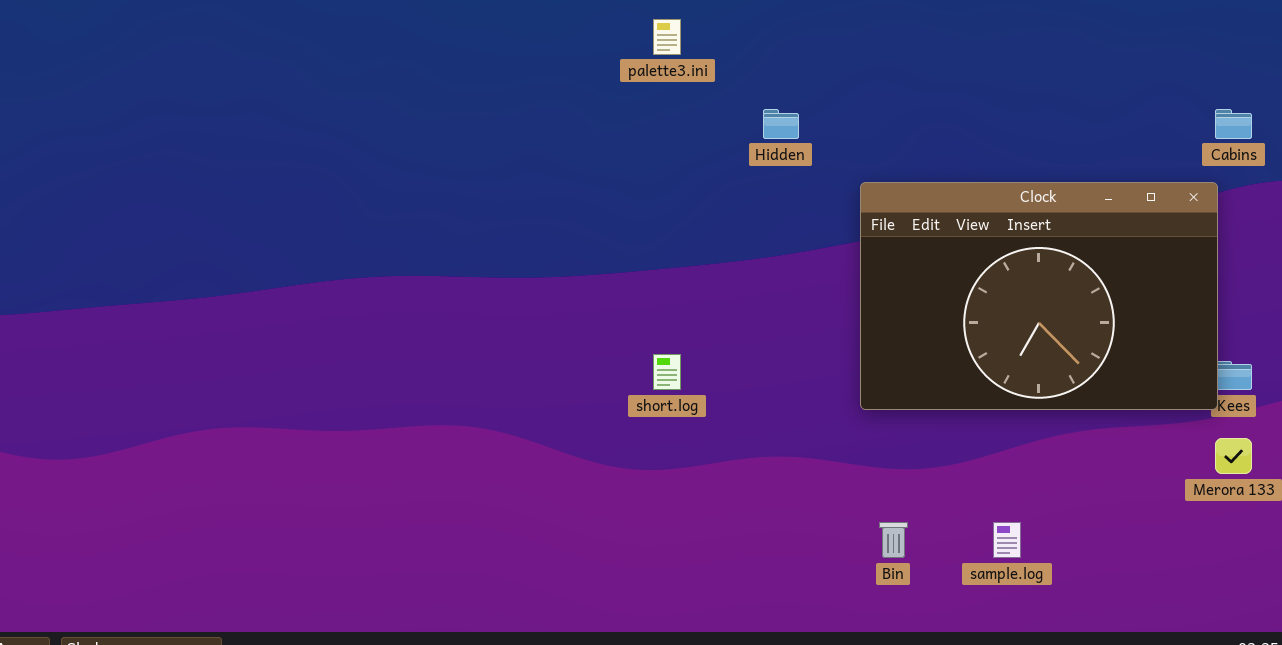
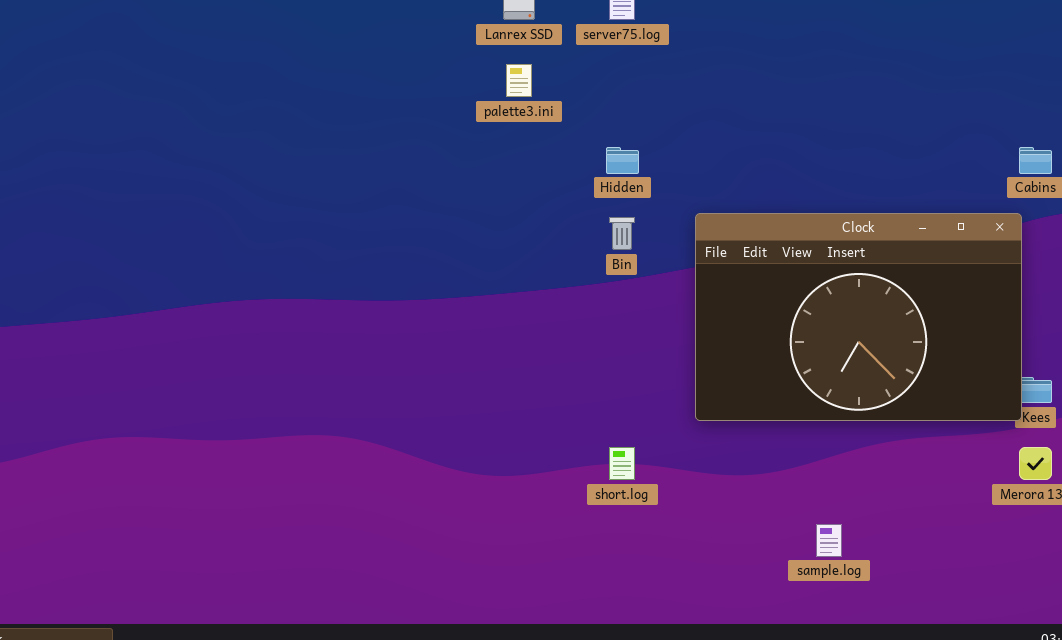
short.log: [653,354,681,390] -> [609,447,635,480], moved
Bin: [879,522,908,558] -> [609,217,635,250], moved

